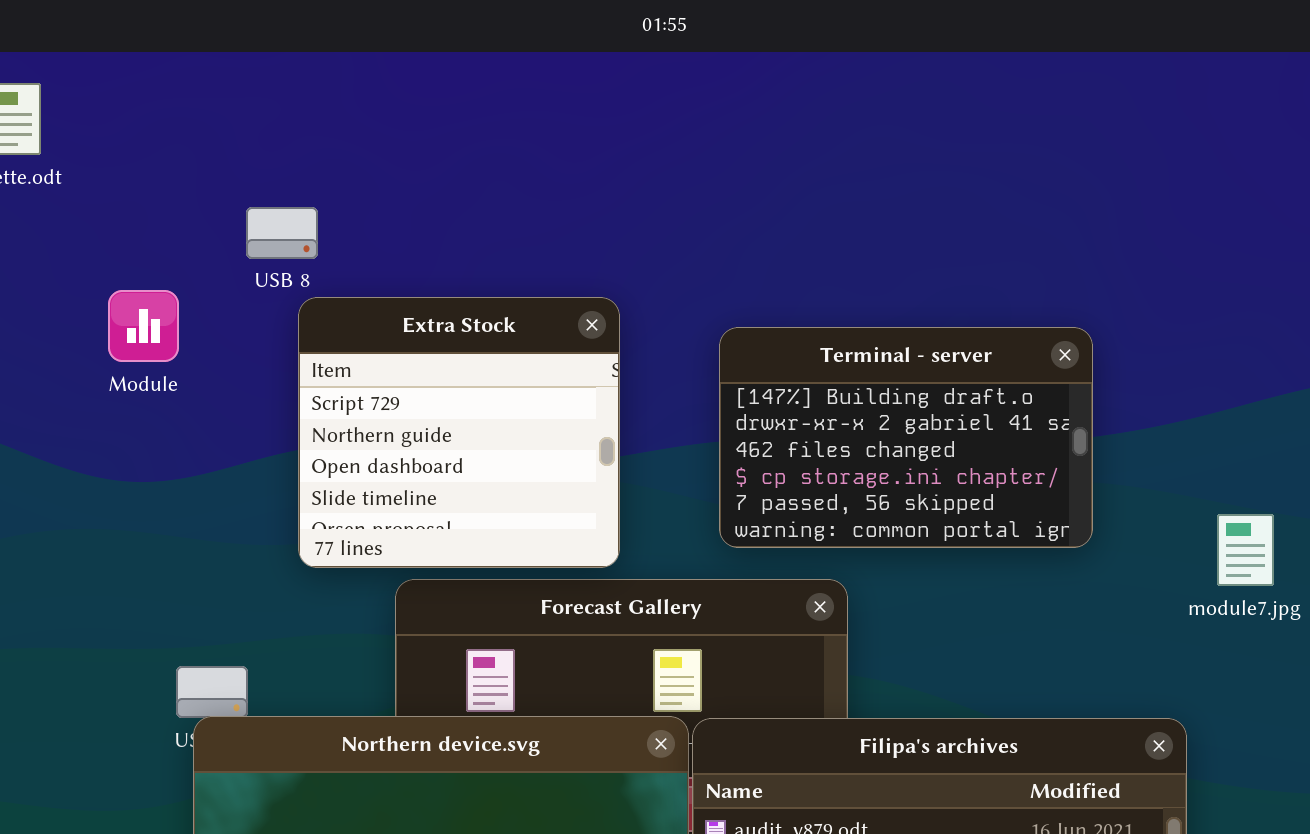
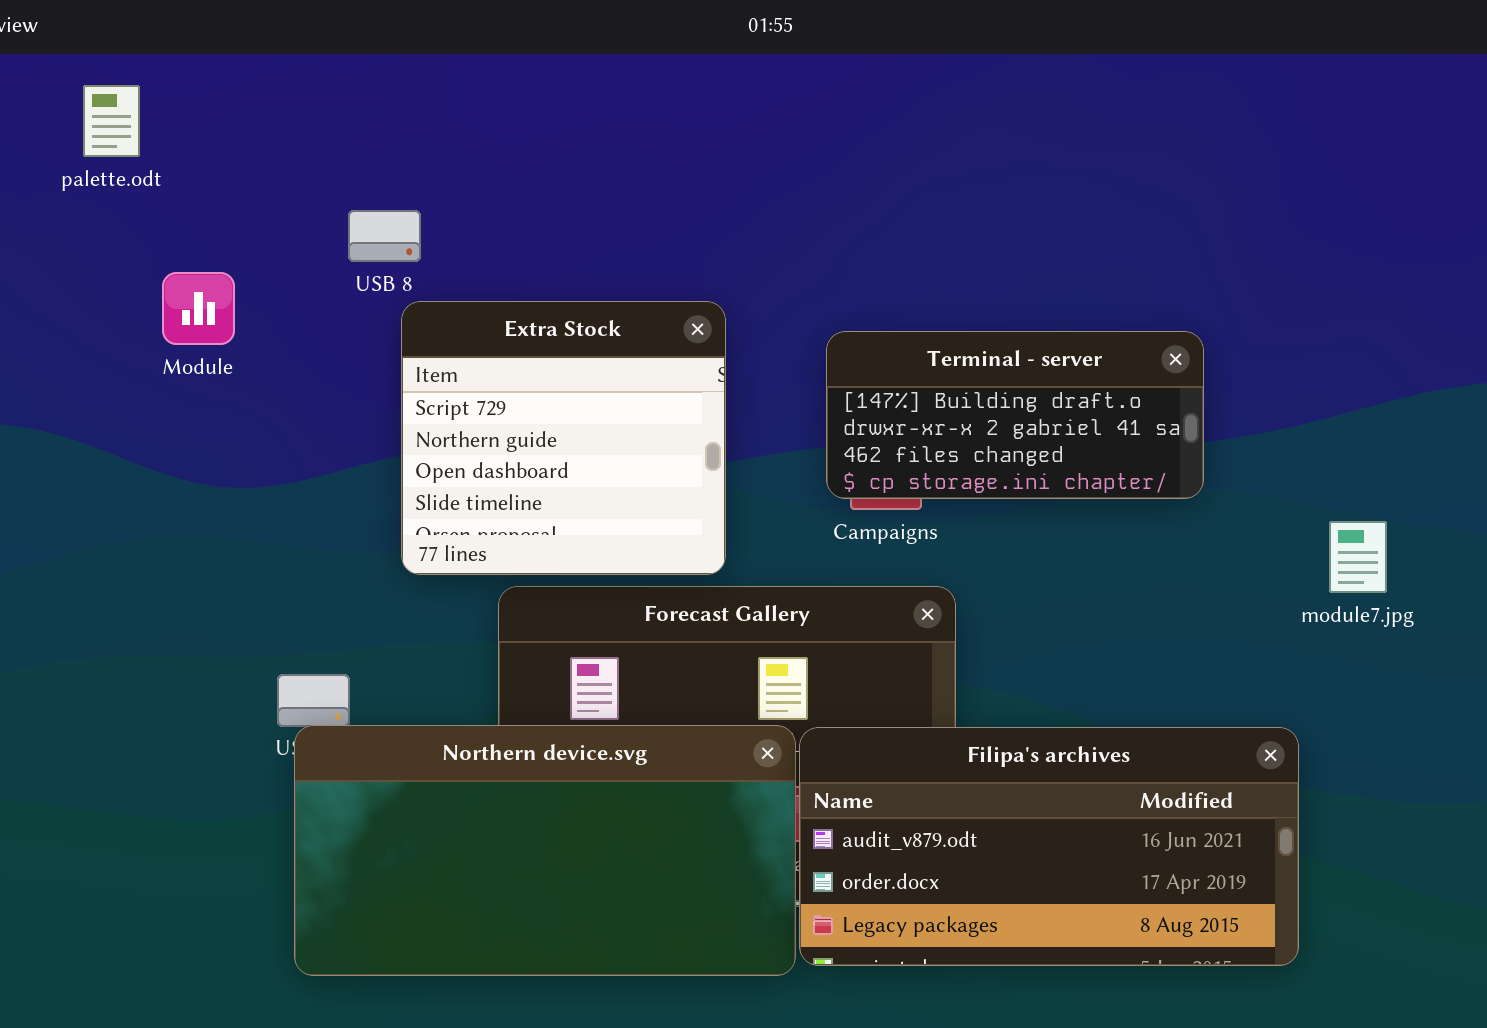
Module: [108,290,179,362] -> [162,272,235,345], moved
Terminal - server: [719,327,1093,548] -> [826,331,1204,499], resized

